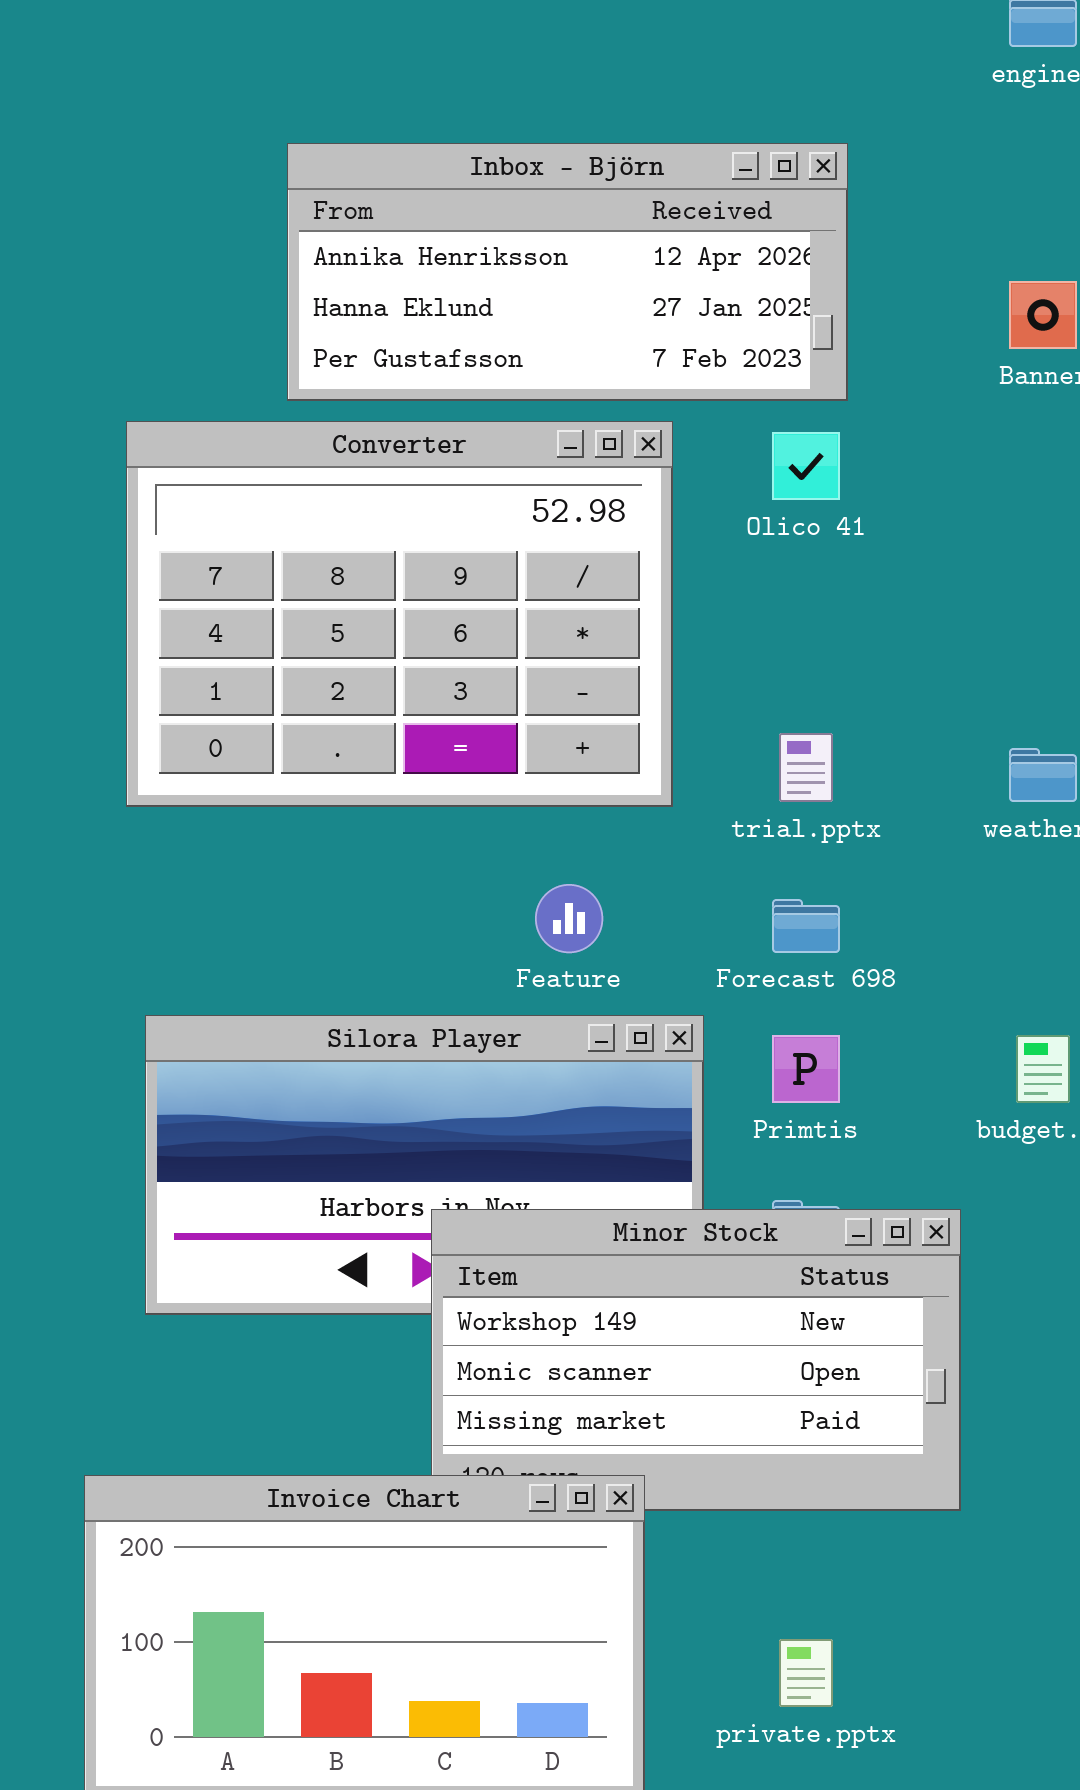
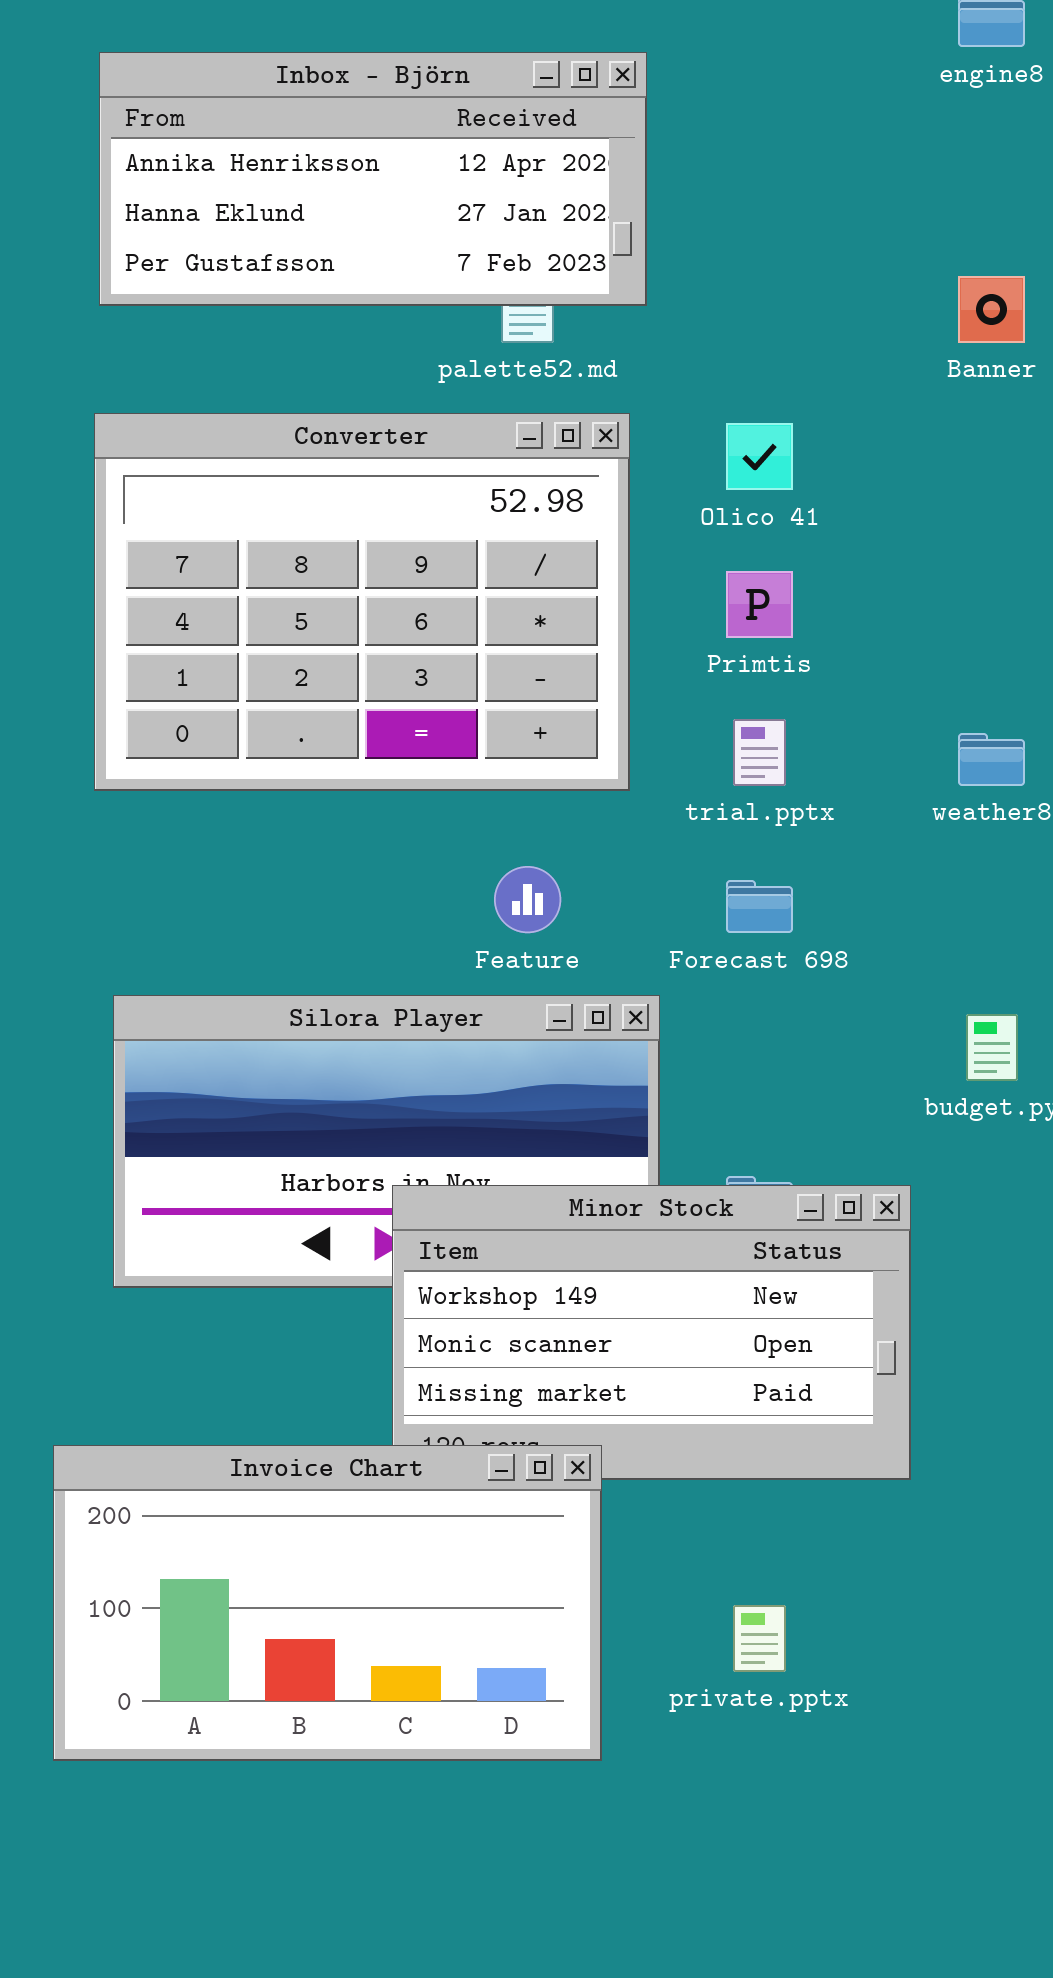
Inbox - Björn: [287,143,848,401] -> [99,52,647,306], moved
Primtis: [772,1035,840,1103] -> [726,571,793,638], moved

